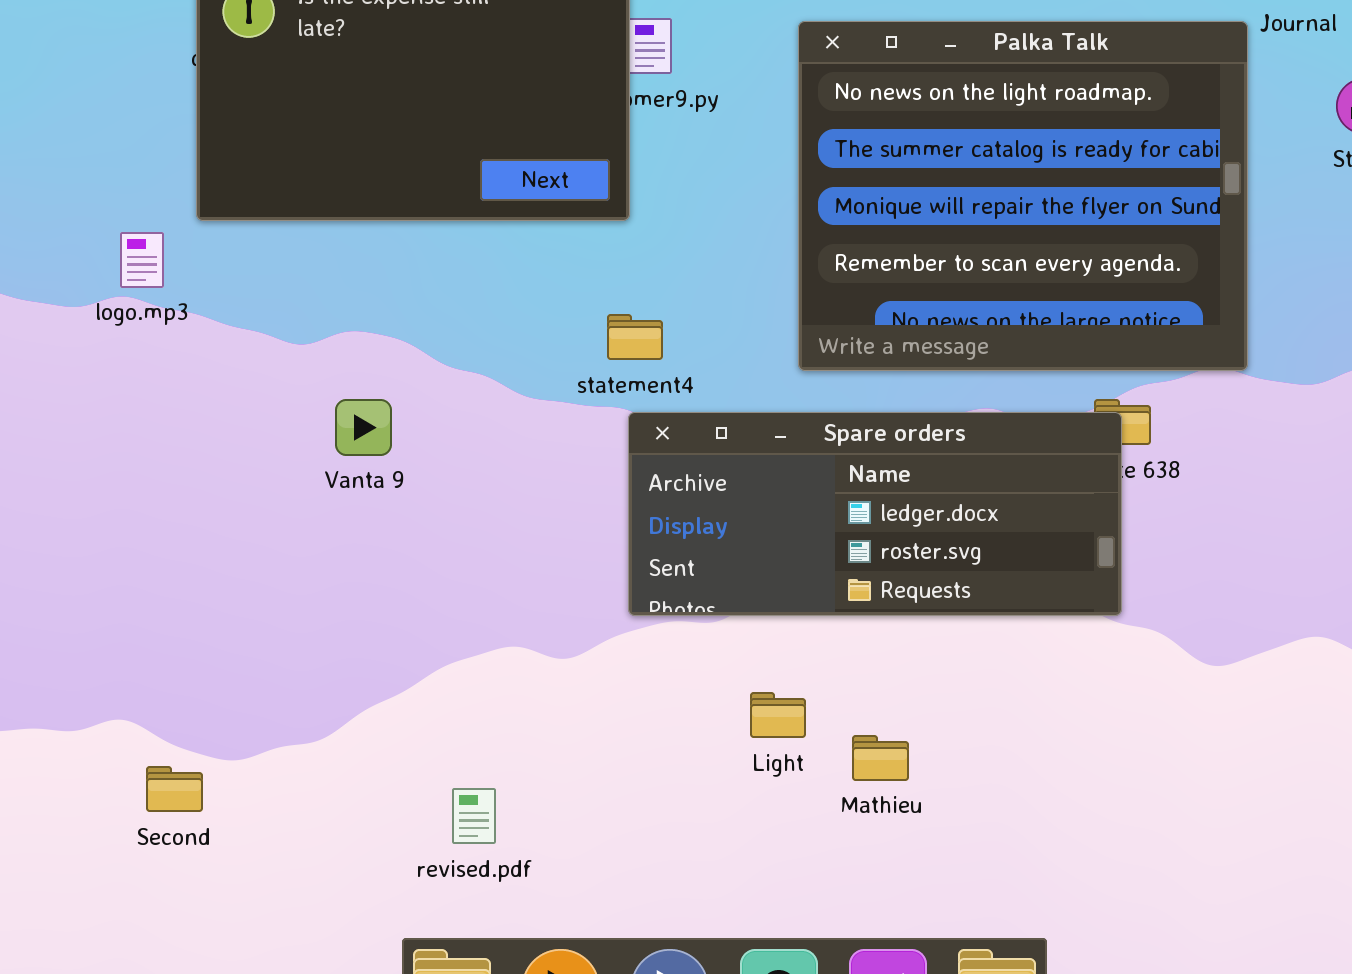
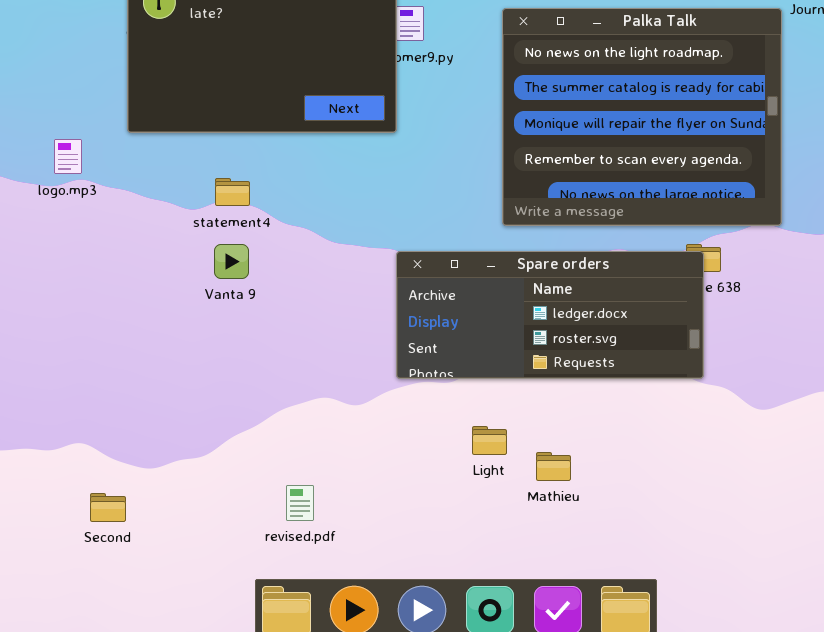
logo.mp3: [120,232,164,288] -> [54,139,82,174], moved
statement4: [607,314,663,360] -> [215,178,250,206], moved
Second: [146,766,203,812] -> [90,493,126,522], moved

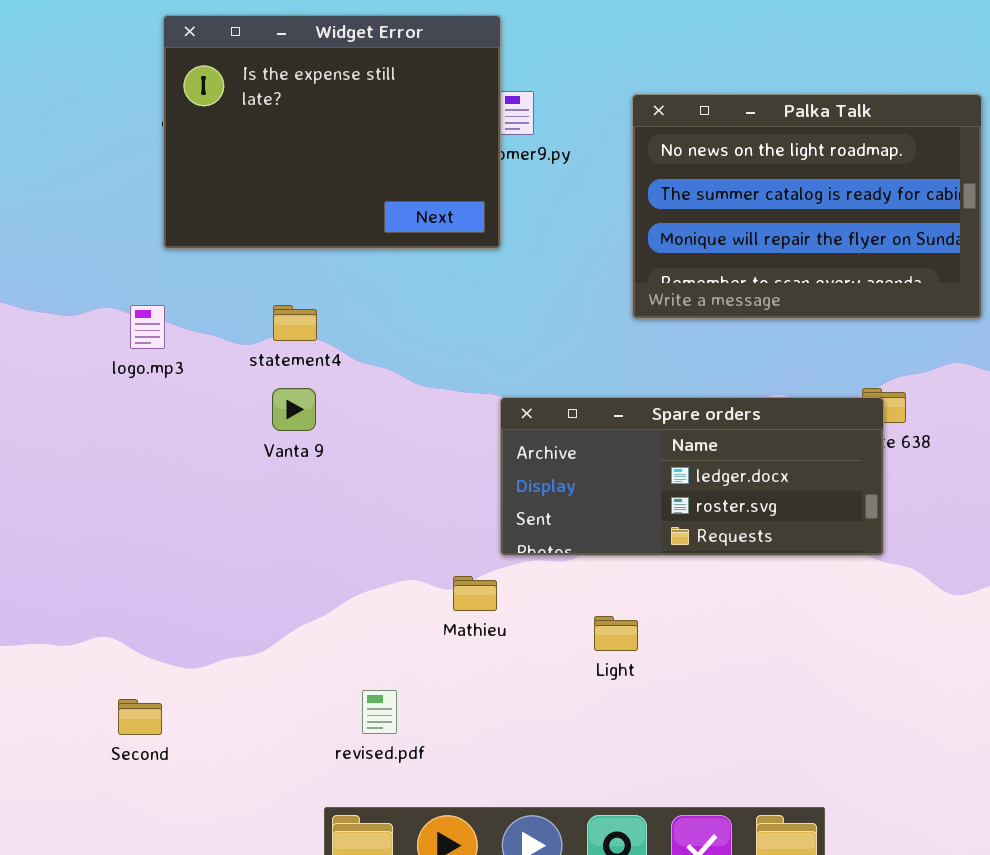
Palka Talk: [502,8,782,226] -> [632,94,982,319], resized
logo.mp3: [54,139,82,174] -> [130,305,165,349], moved
Mathieu: [536,452,571,481] -> [453,576,497,611], moved

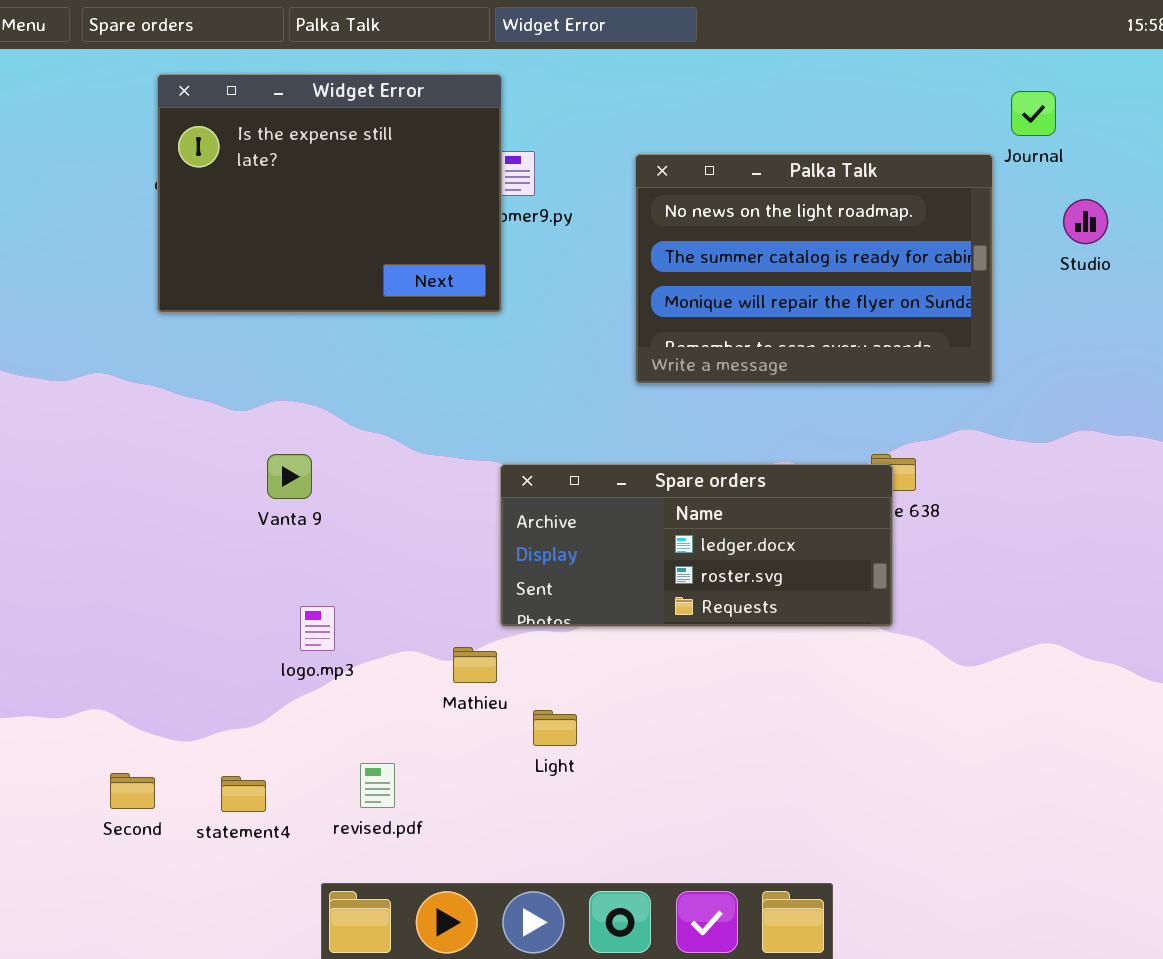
logo.mp3: [130,305,165,349] -> [300,606,335,651], moved
statement4: [273,305,317,341] -> [221,776,266,812], moved
Light: [594,616,638,651] -> [533,710,577,746], moved

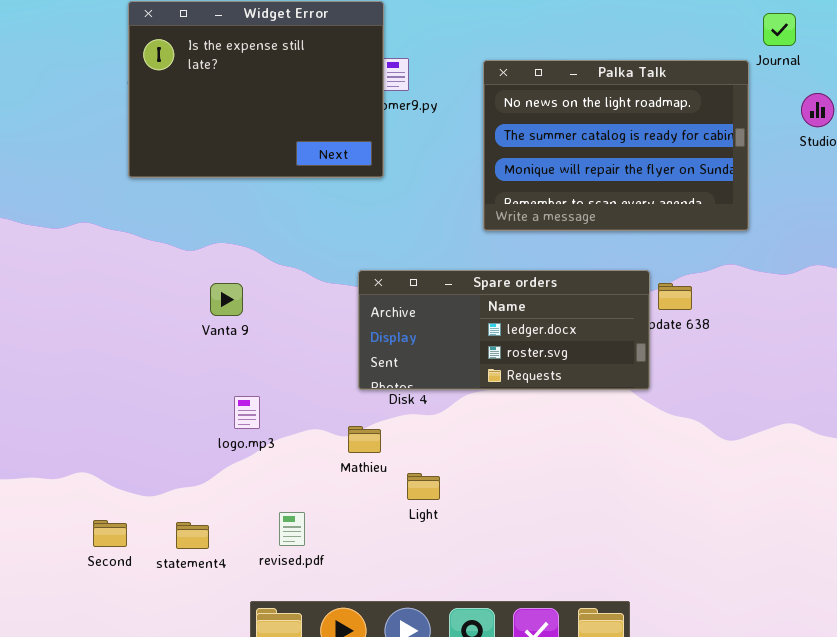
Spare orders: [500,464,893,627] -> [358,270,650,390], moved

